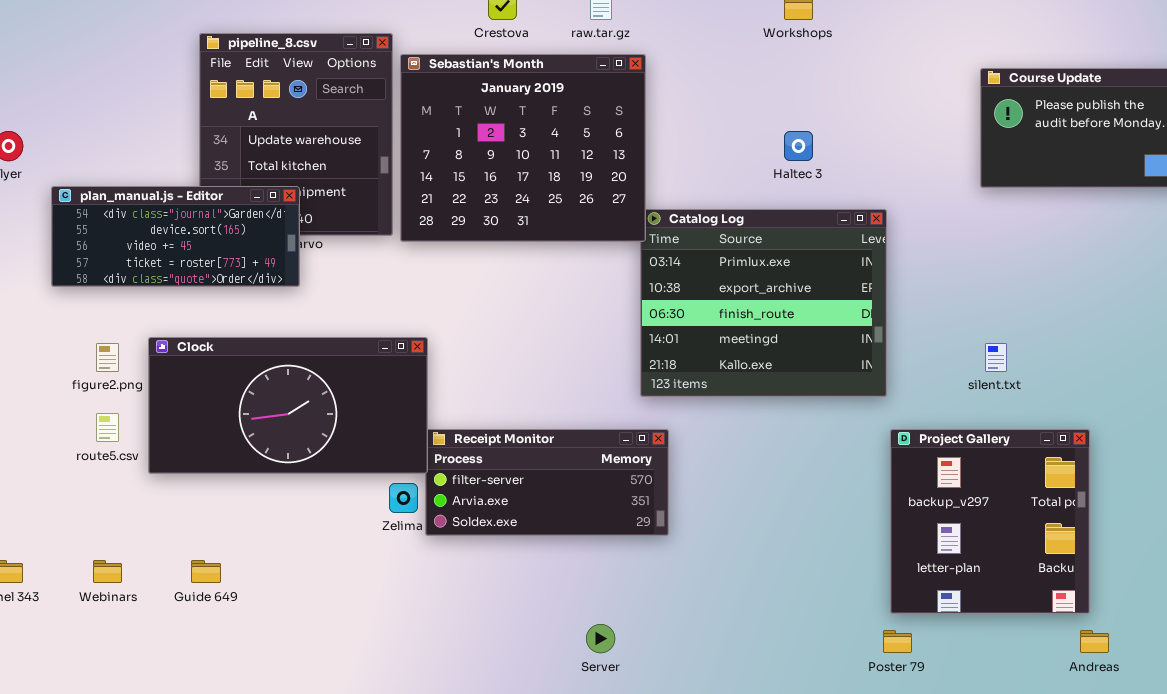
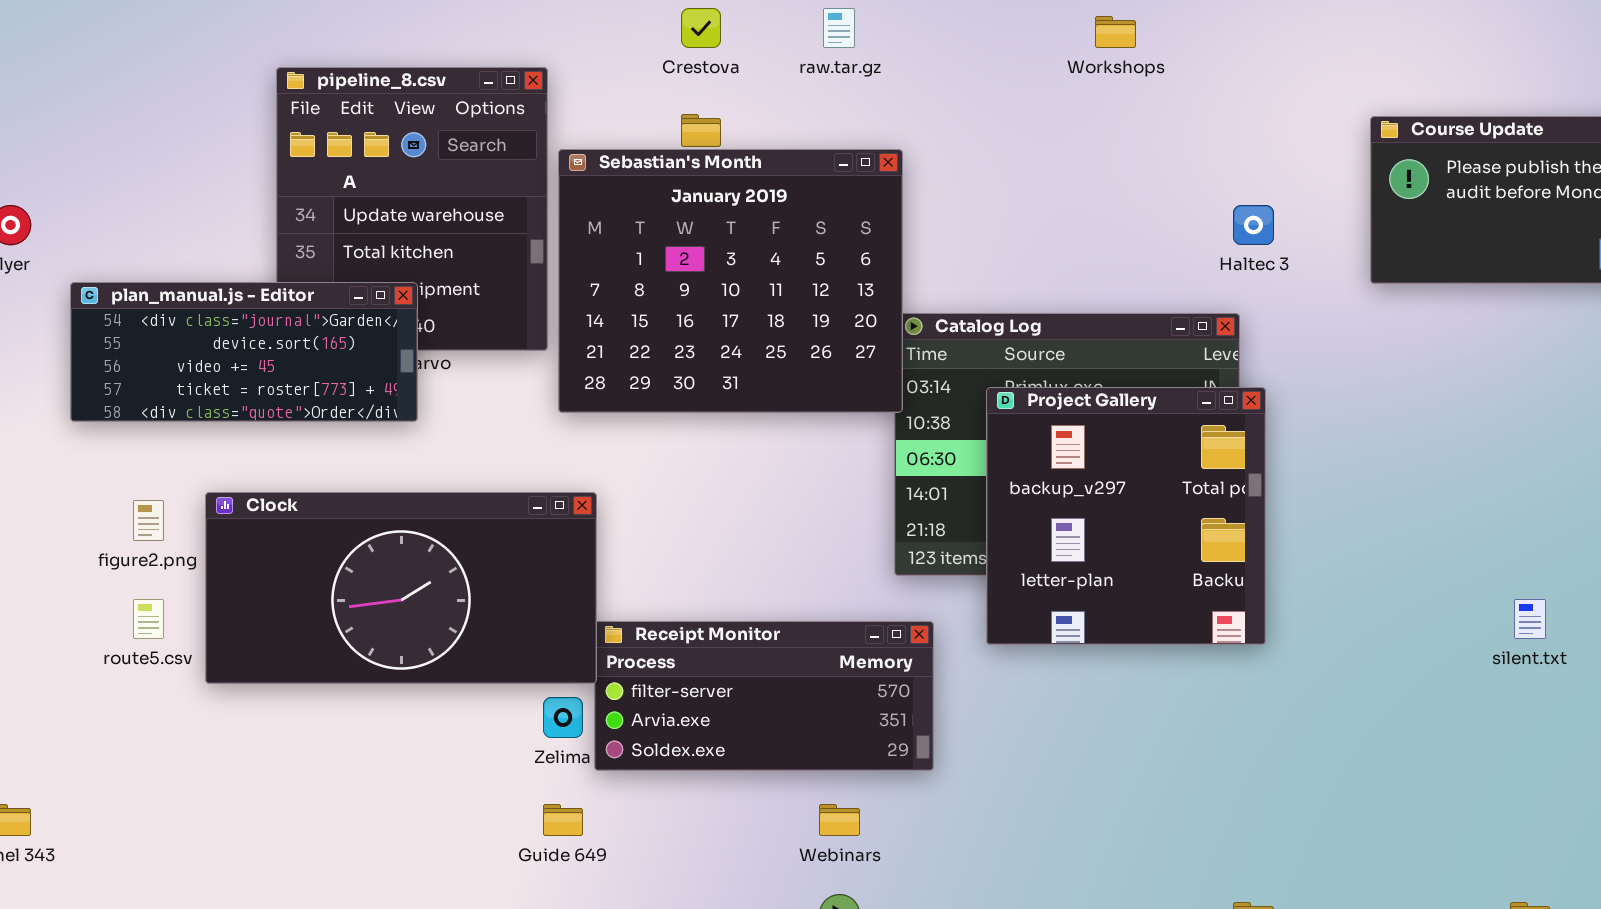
Sebastian's Month: [400,54,646,242] -> [558,149,903,413], moved
Haltec 3: [784,131,813,161] -> [1233,205,1274,245], moved
silent.txt: [985,343,1007,372] -> [1514,599,1546,639], moved
Project Gallery: [890,429,1090,614] -> [986,387,1266,645], moved
Webinars: [93,560,122,583] -> [819,804,860,836], moved
Guide 649: [191,560,221,583] -> [543,804,583,836], moved

